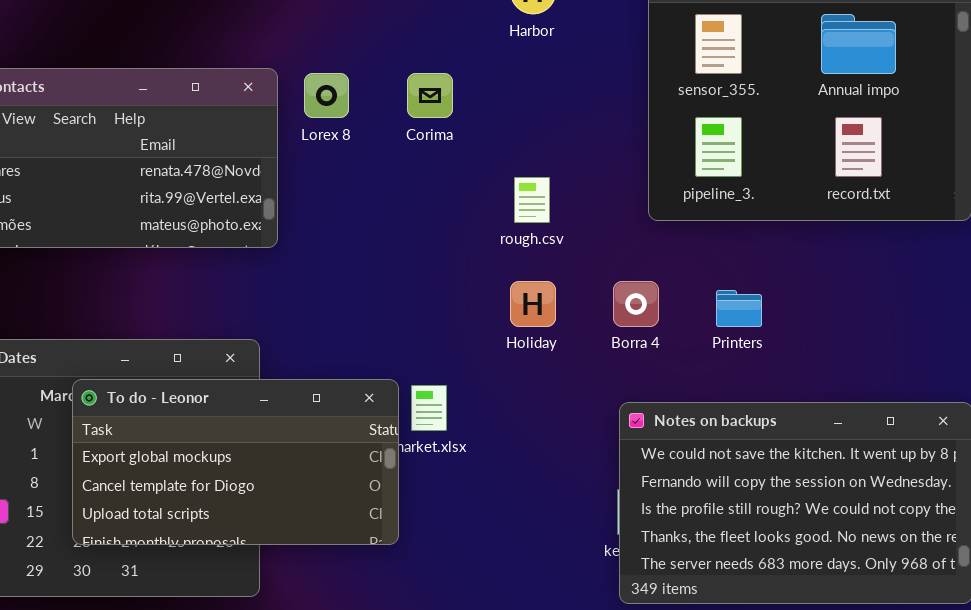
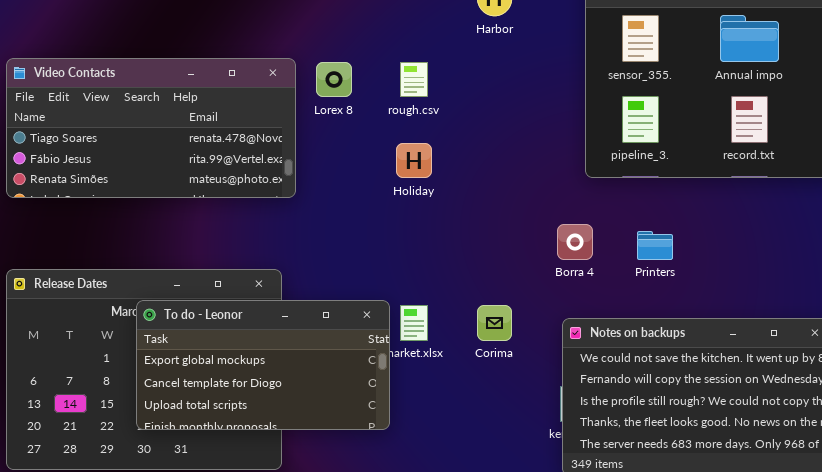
Corima: [407,73,453,118] -> [477,305,512,341], moved
rough.csv: [514,177,550,223] -> [400,62,428,97], moved
Holiday: [510,281,556,327] -> [396,143,432,178], moved

